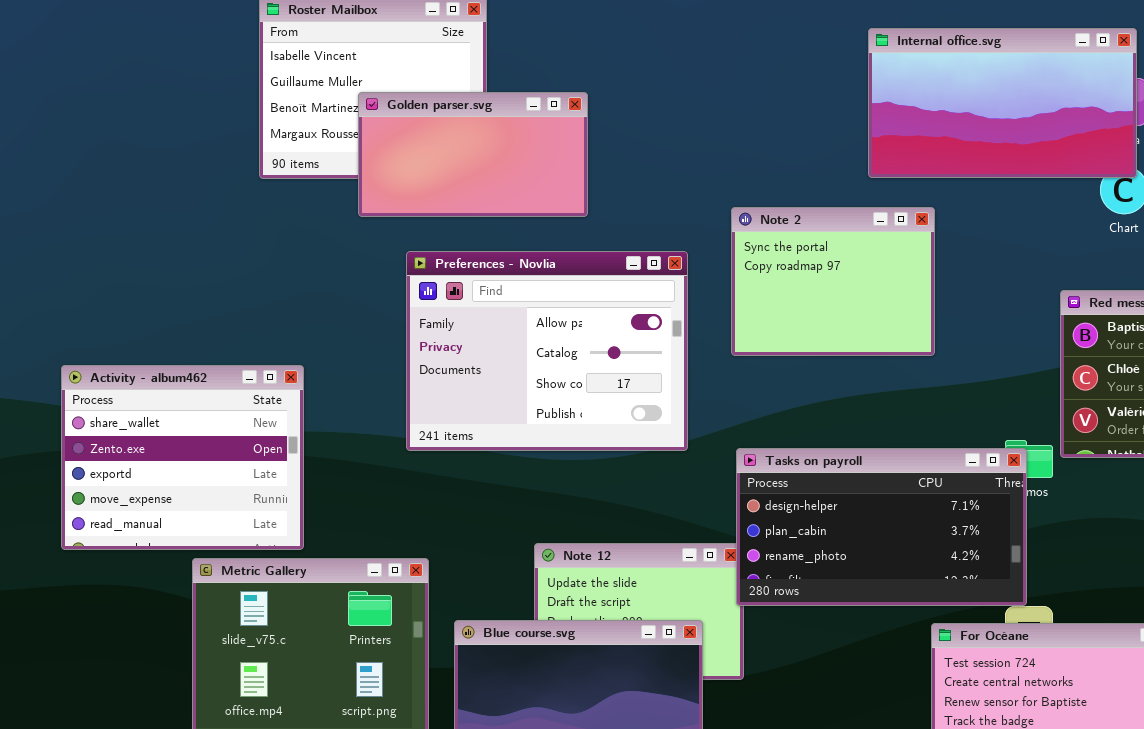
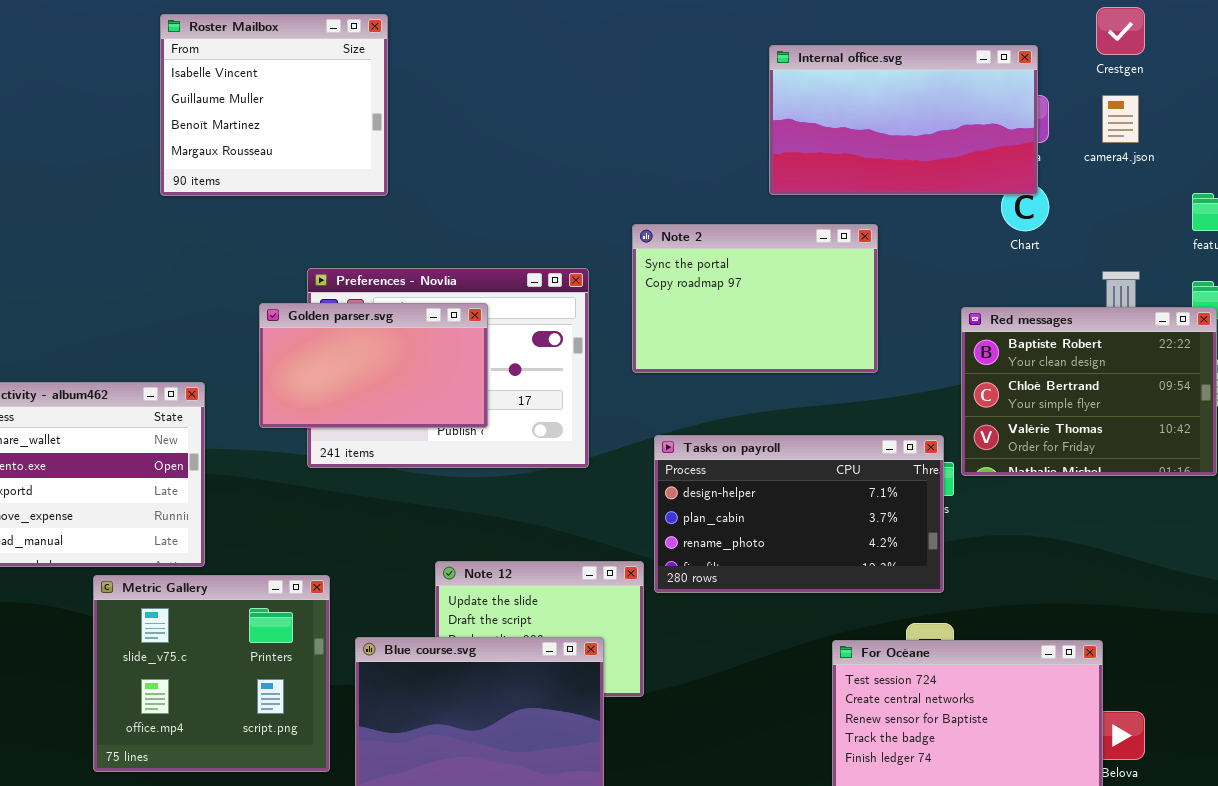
Golden parser.svg: [358,92,588,217] -> [259,303,488,428], moved
Note 2: [731,207,935,356] -> [632,224,878,373], resized
Tasks on payroll: [736,448,1027,606] -> [654,435,944,593], moved

